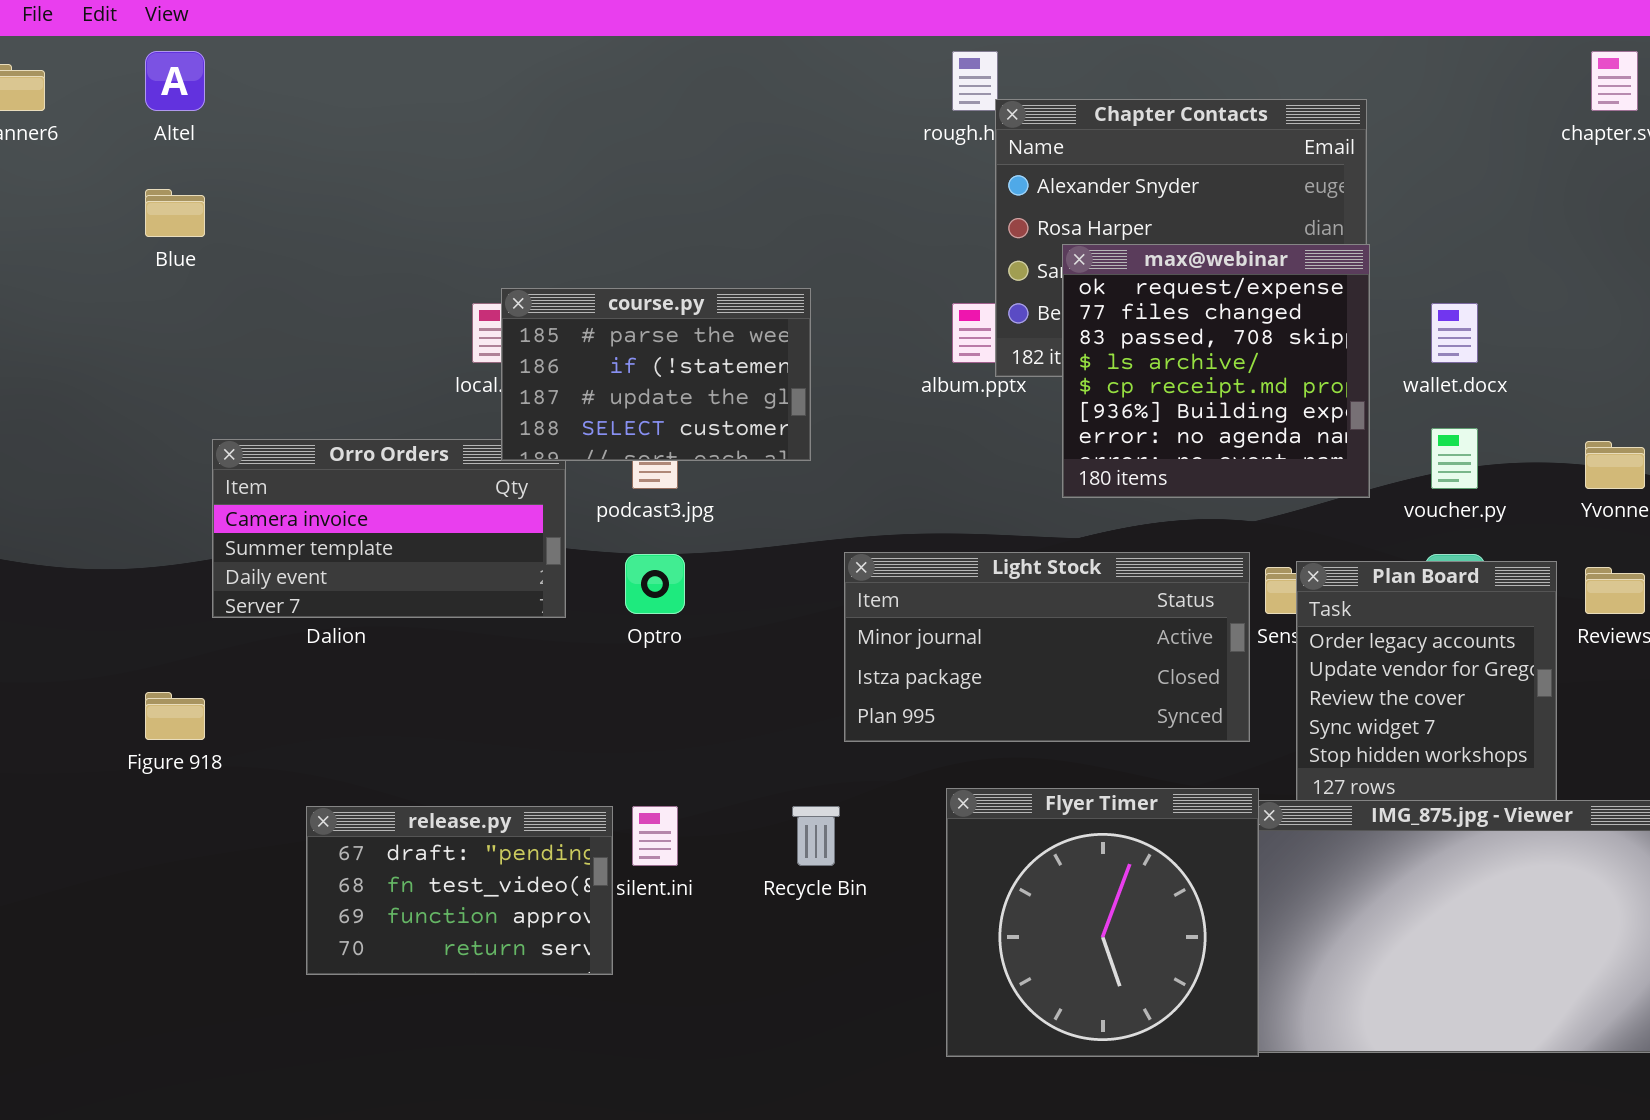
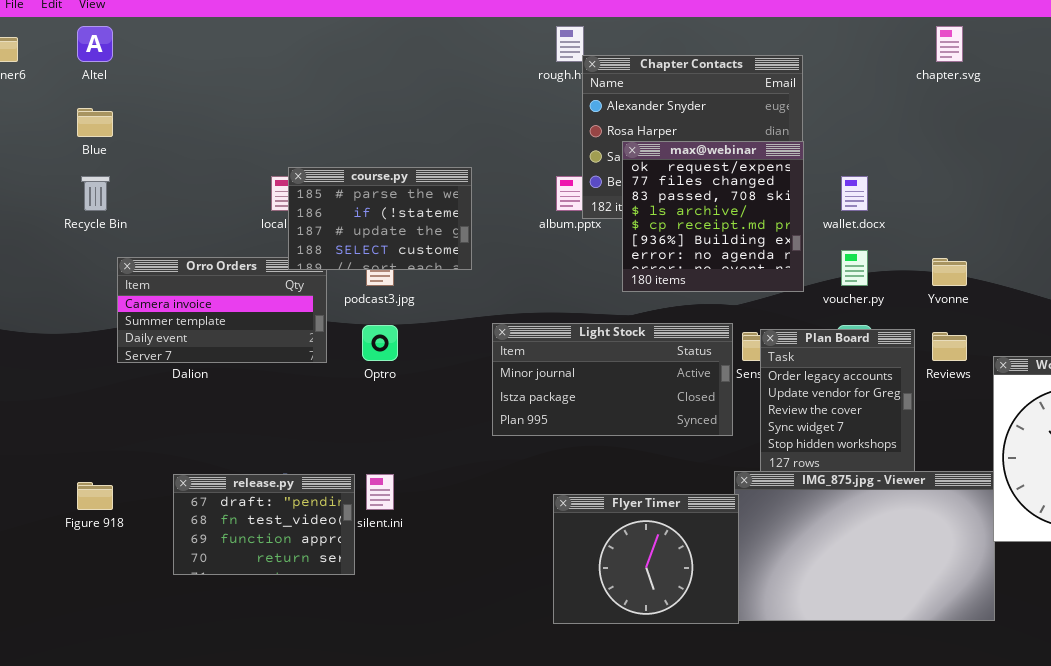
Figure 918: [145,692,205,740] -> [77,482,113,510], moved
Flyer Timer: [946,788,1259,1057] -> [553,494,739,624], resized
Recycle Bin: [792,806,840,866] -> [81,176,110,211], moved

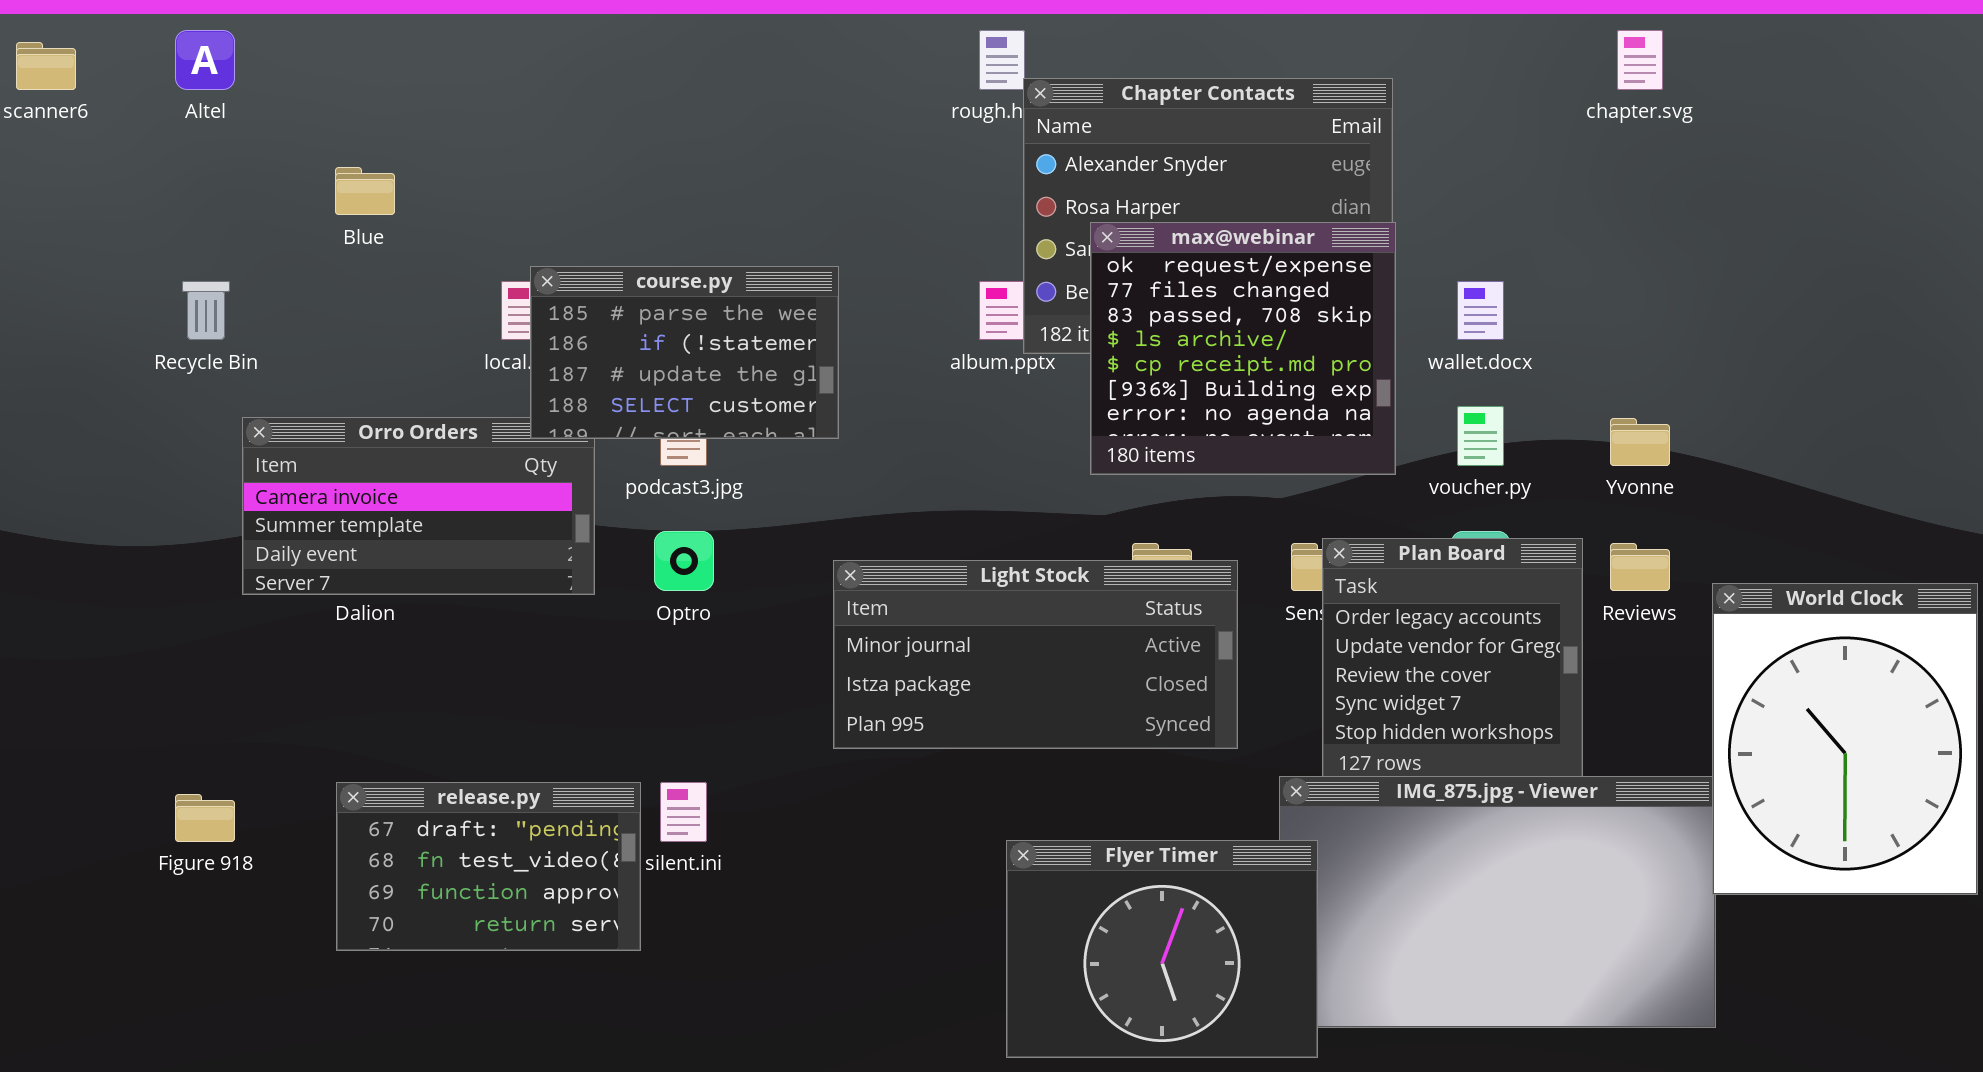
Blue: [77,108,113,137] -> [335,167,395,215], moved
Light Stock: [492,323,733,436] -> [833,560,1238,749], moved
Flyer Timer: [553,494,739,624] -> [1006,840,1318,1058], moved

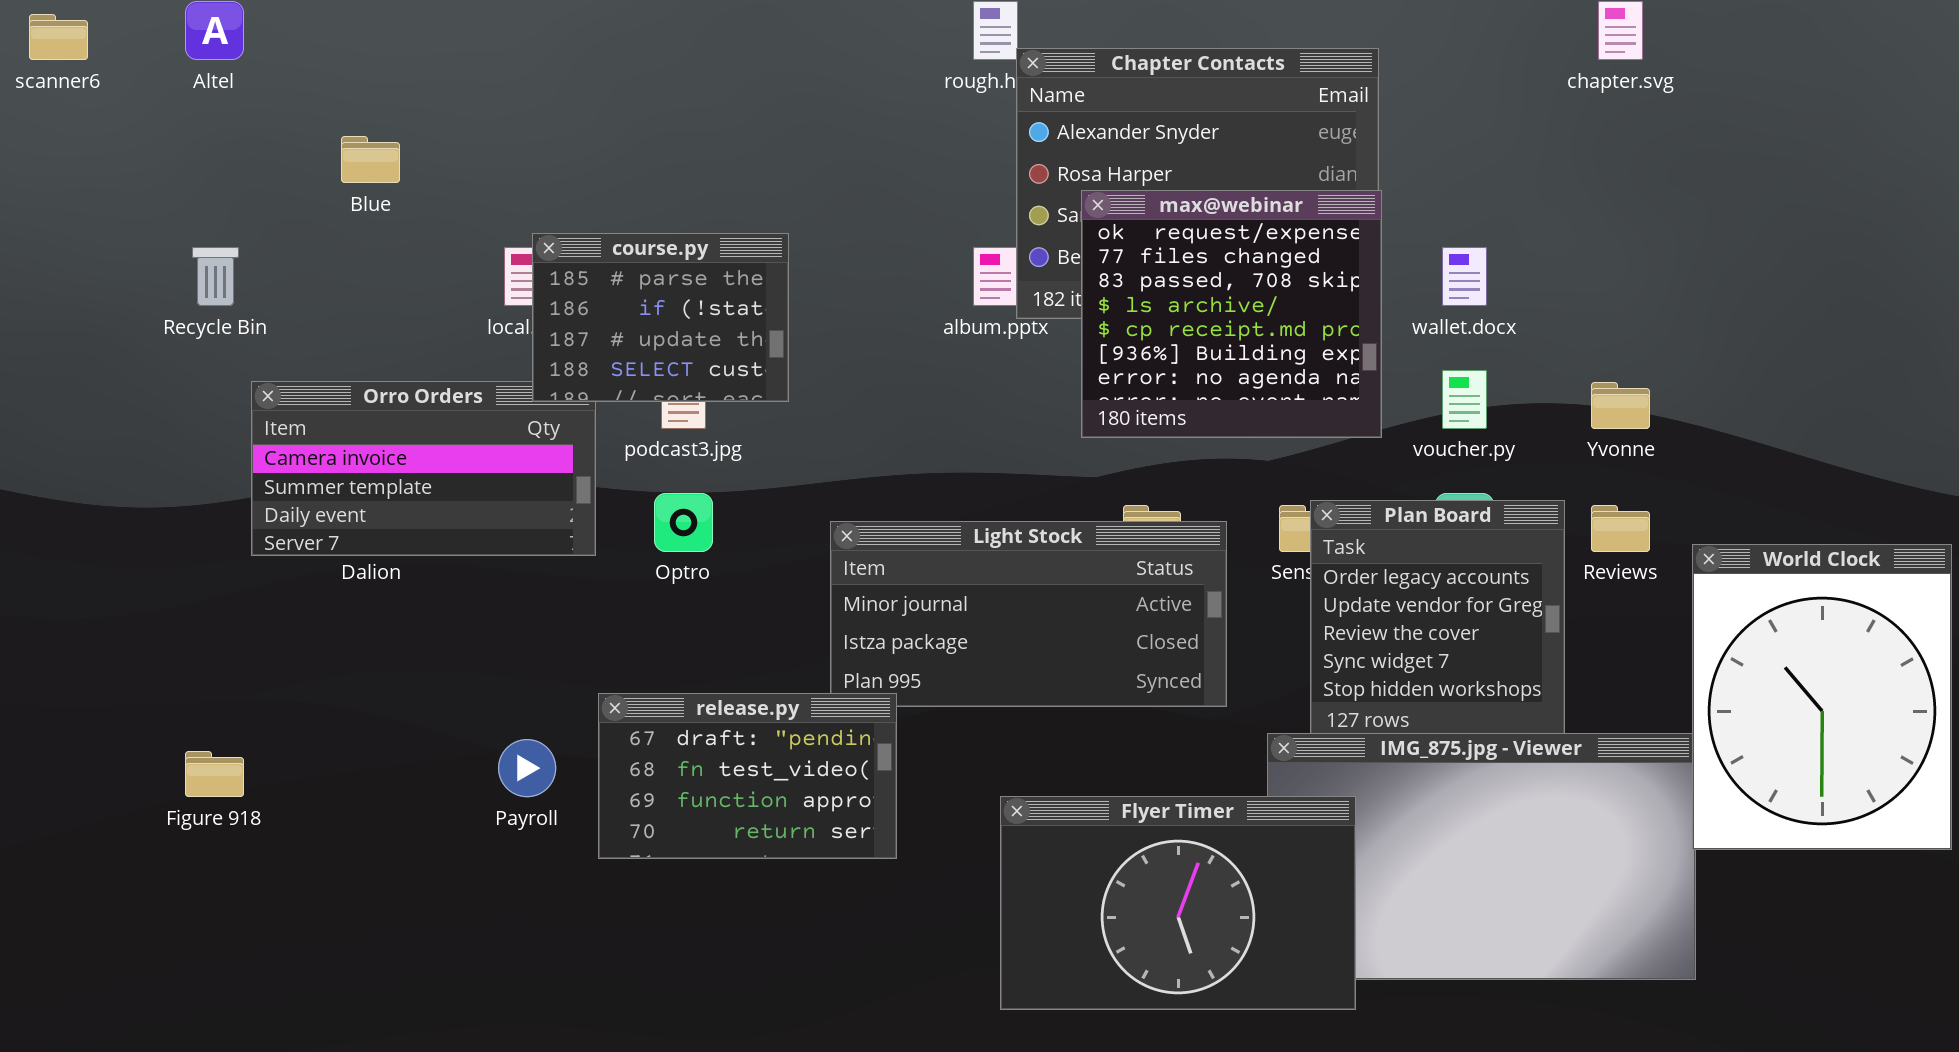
course.py: [530,266,839,439] -> [532,233,789,402], resized
release.py: [336,782,641,951] -> [598,693,897,859], moved
Flyer Timer: [1006,840,1318,1058] -> [1000,796,1356,1010], resized

